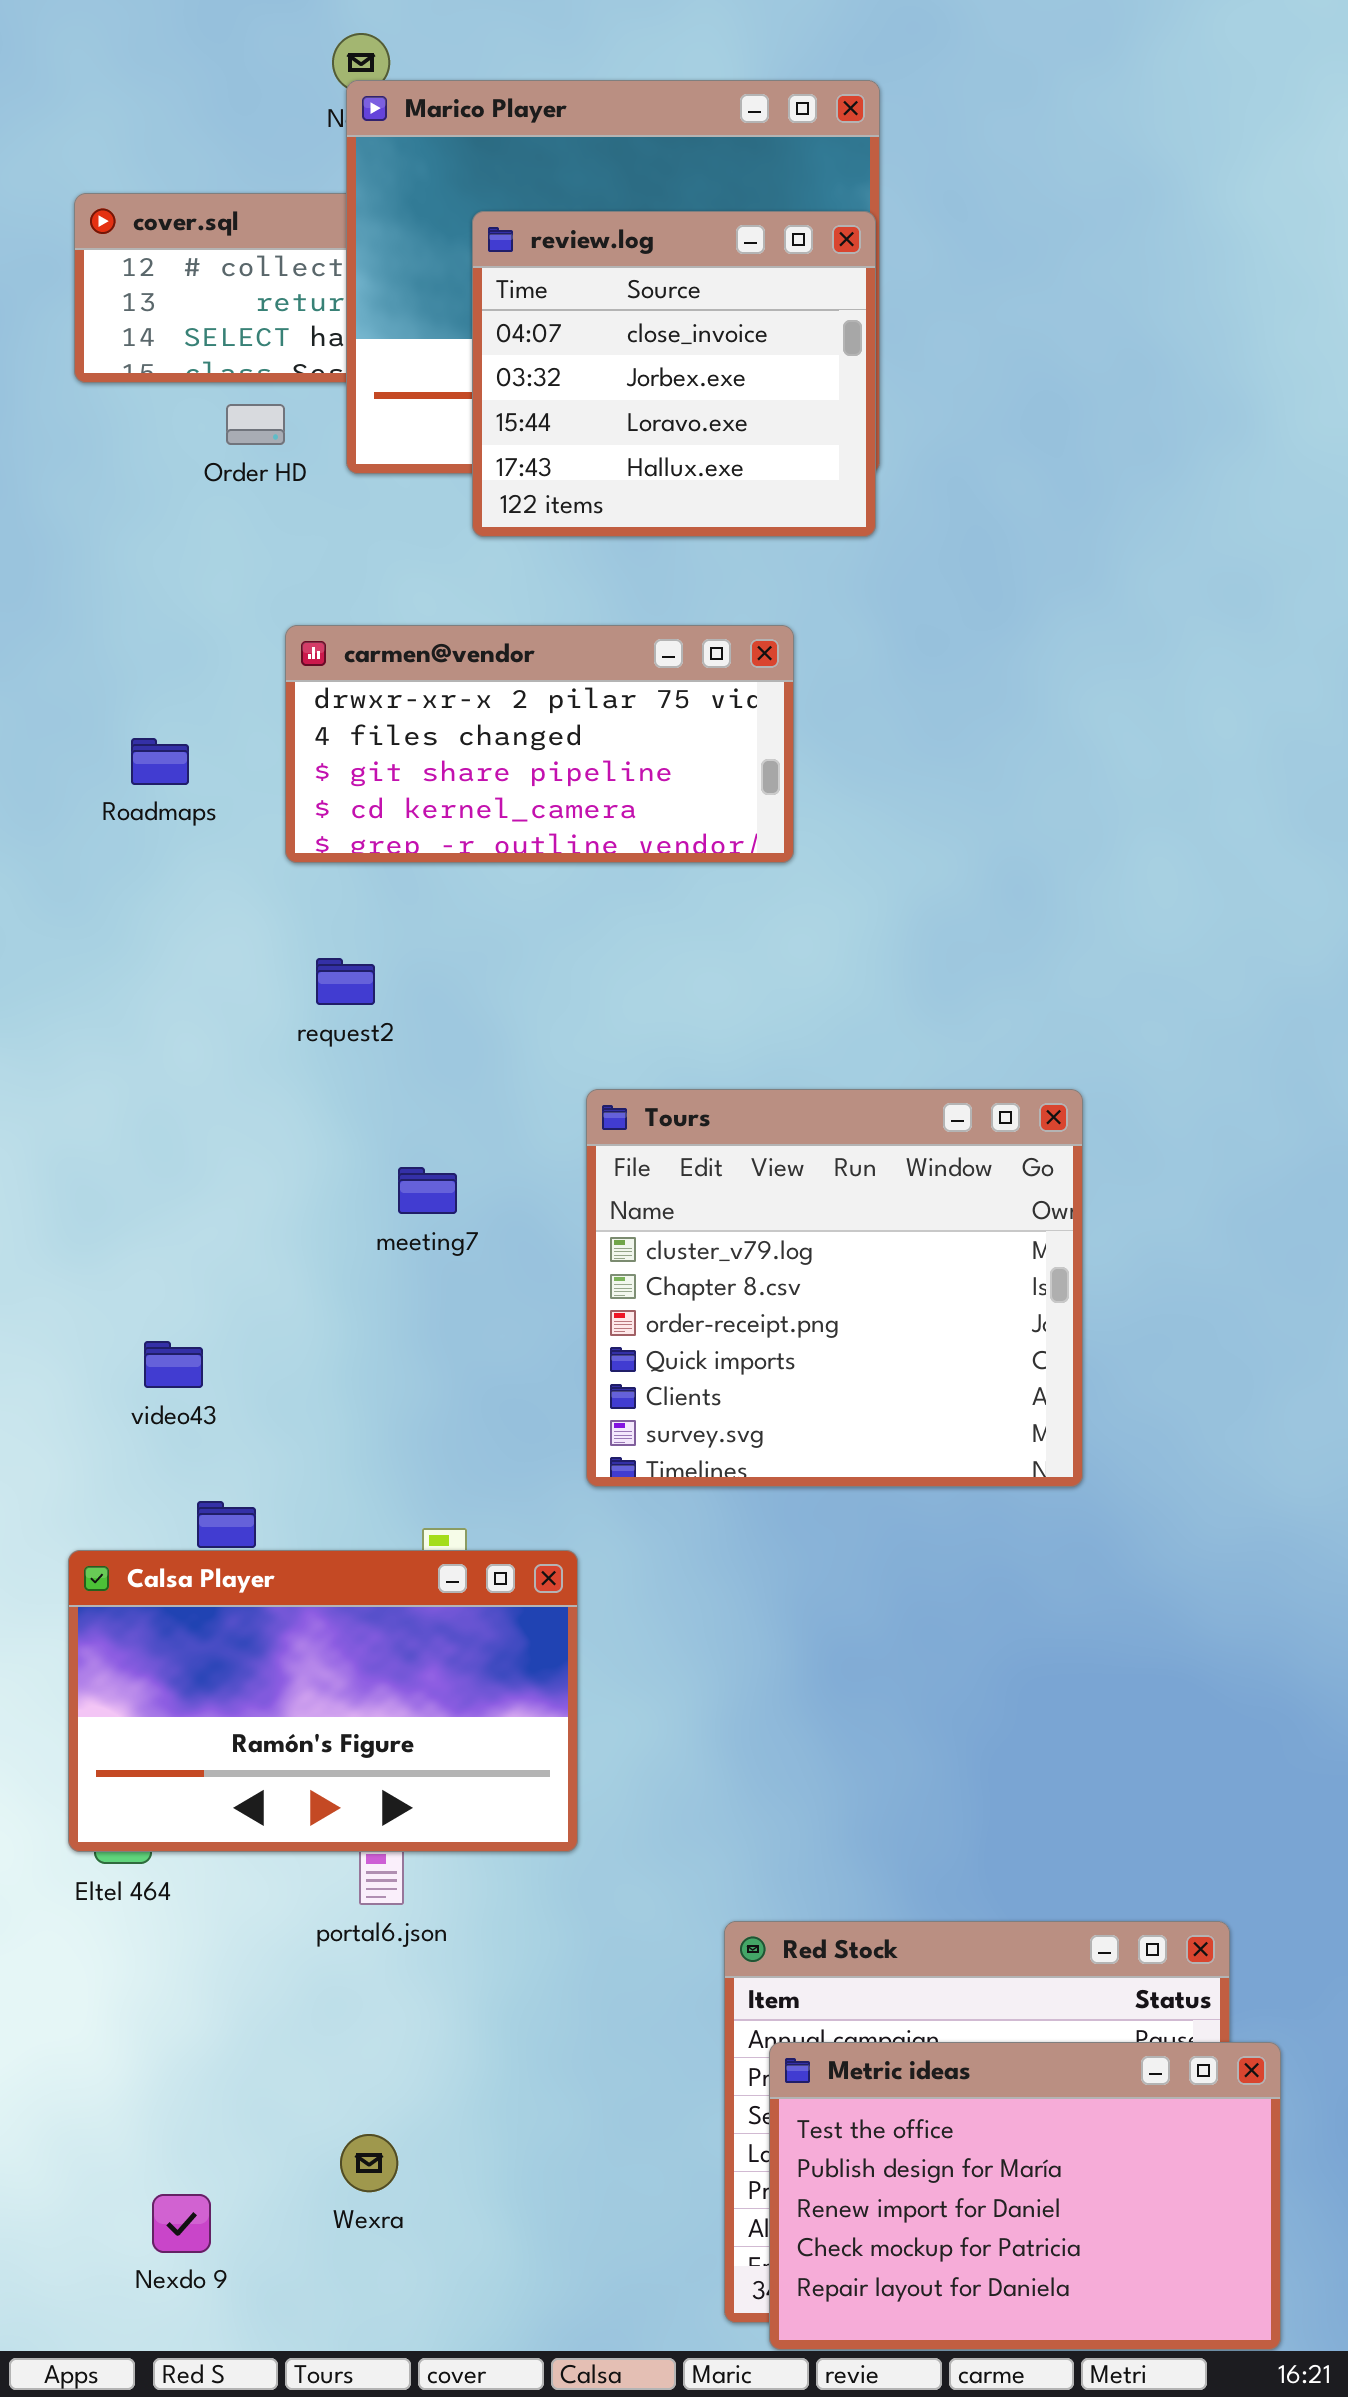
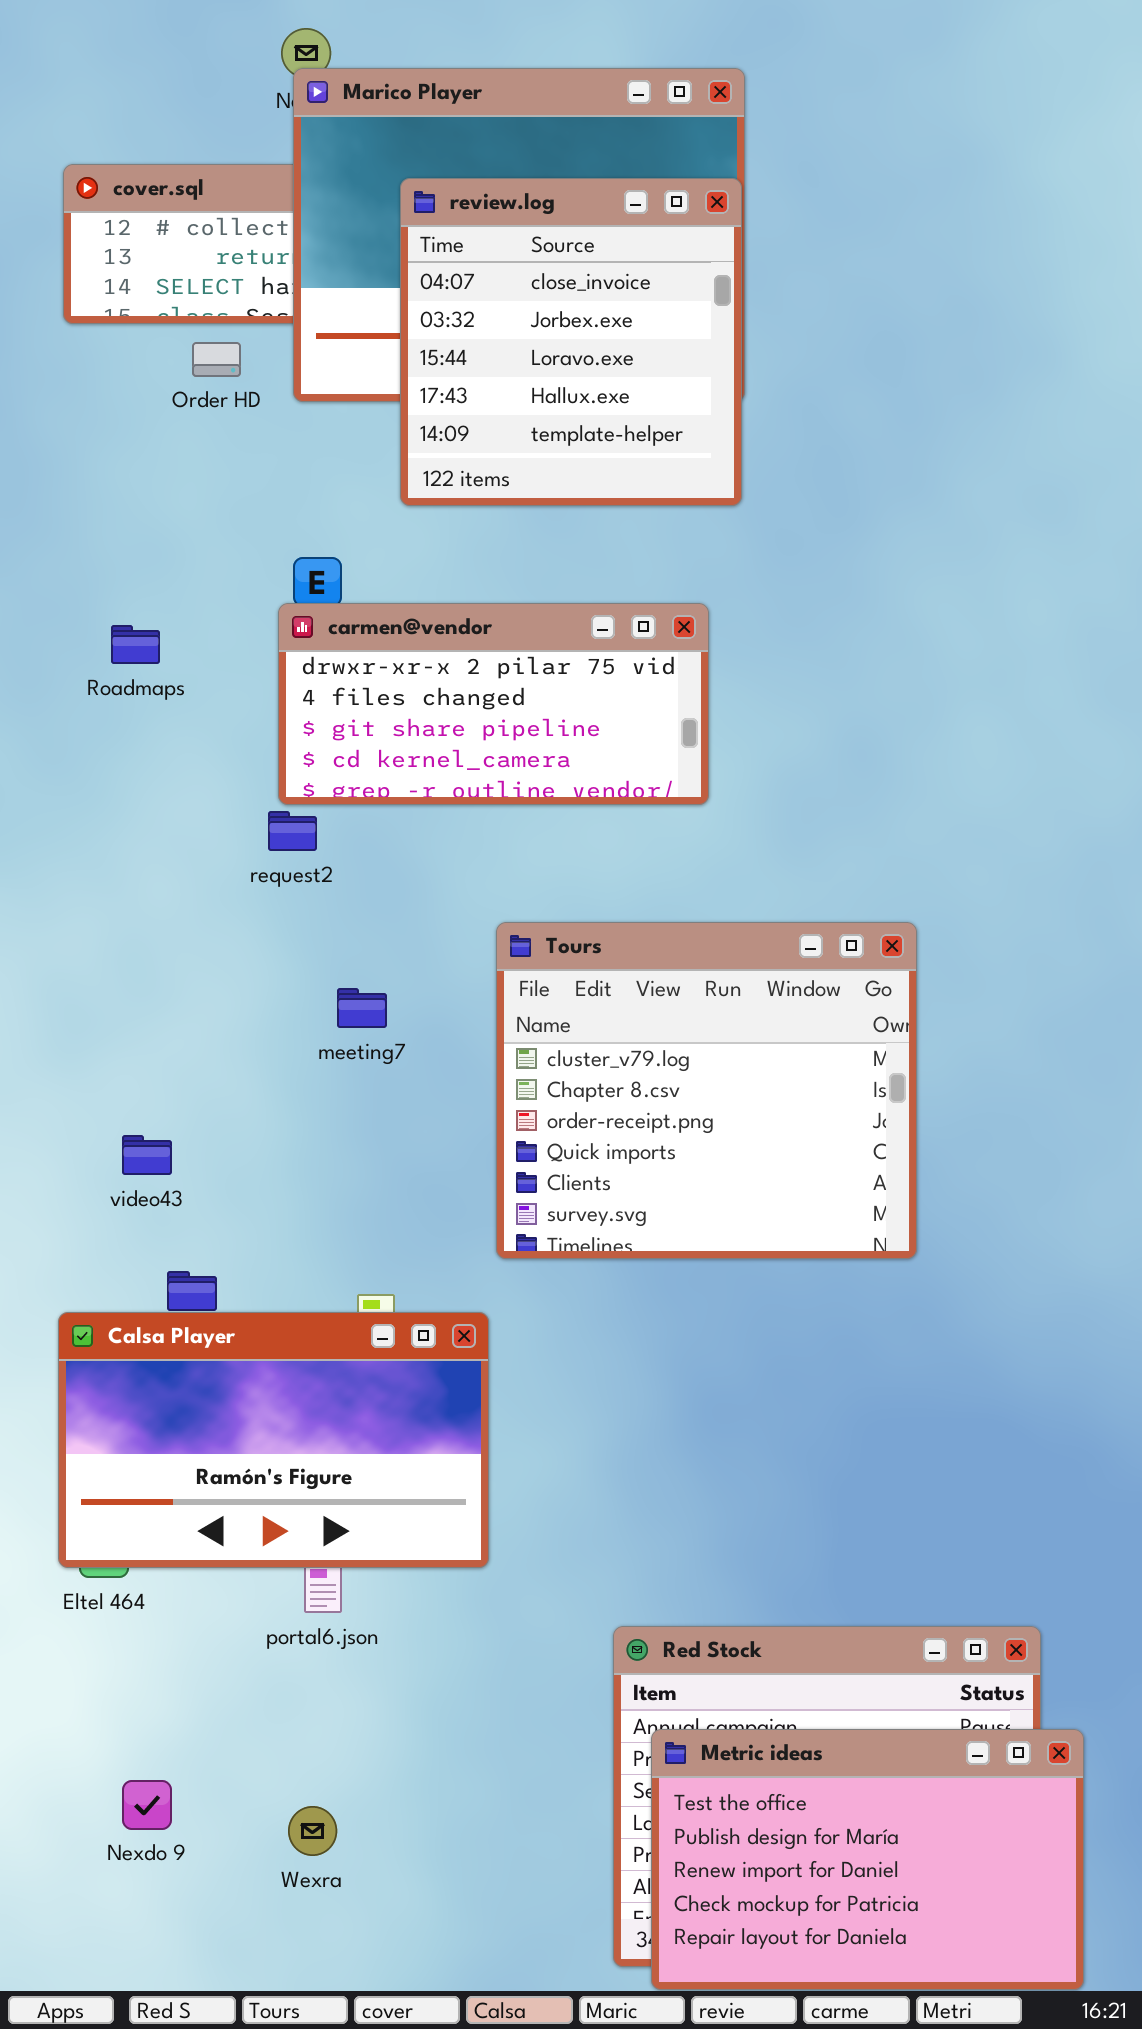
review.log: [472,211,876,537] -> [400,178,742,506], resized
carmen@vendor: [285,625,794,863] -> [278,603,709,805], moved
Nexdo 9: [152,2194,211,2253] -> [122,1780,172,1830], moved

